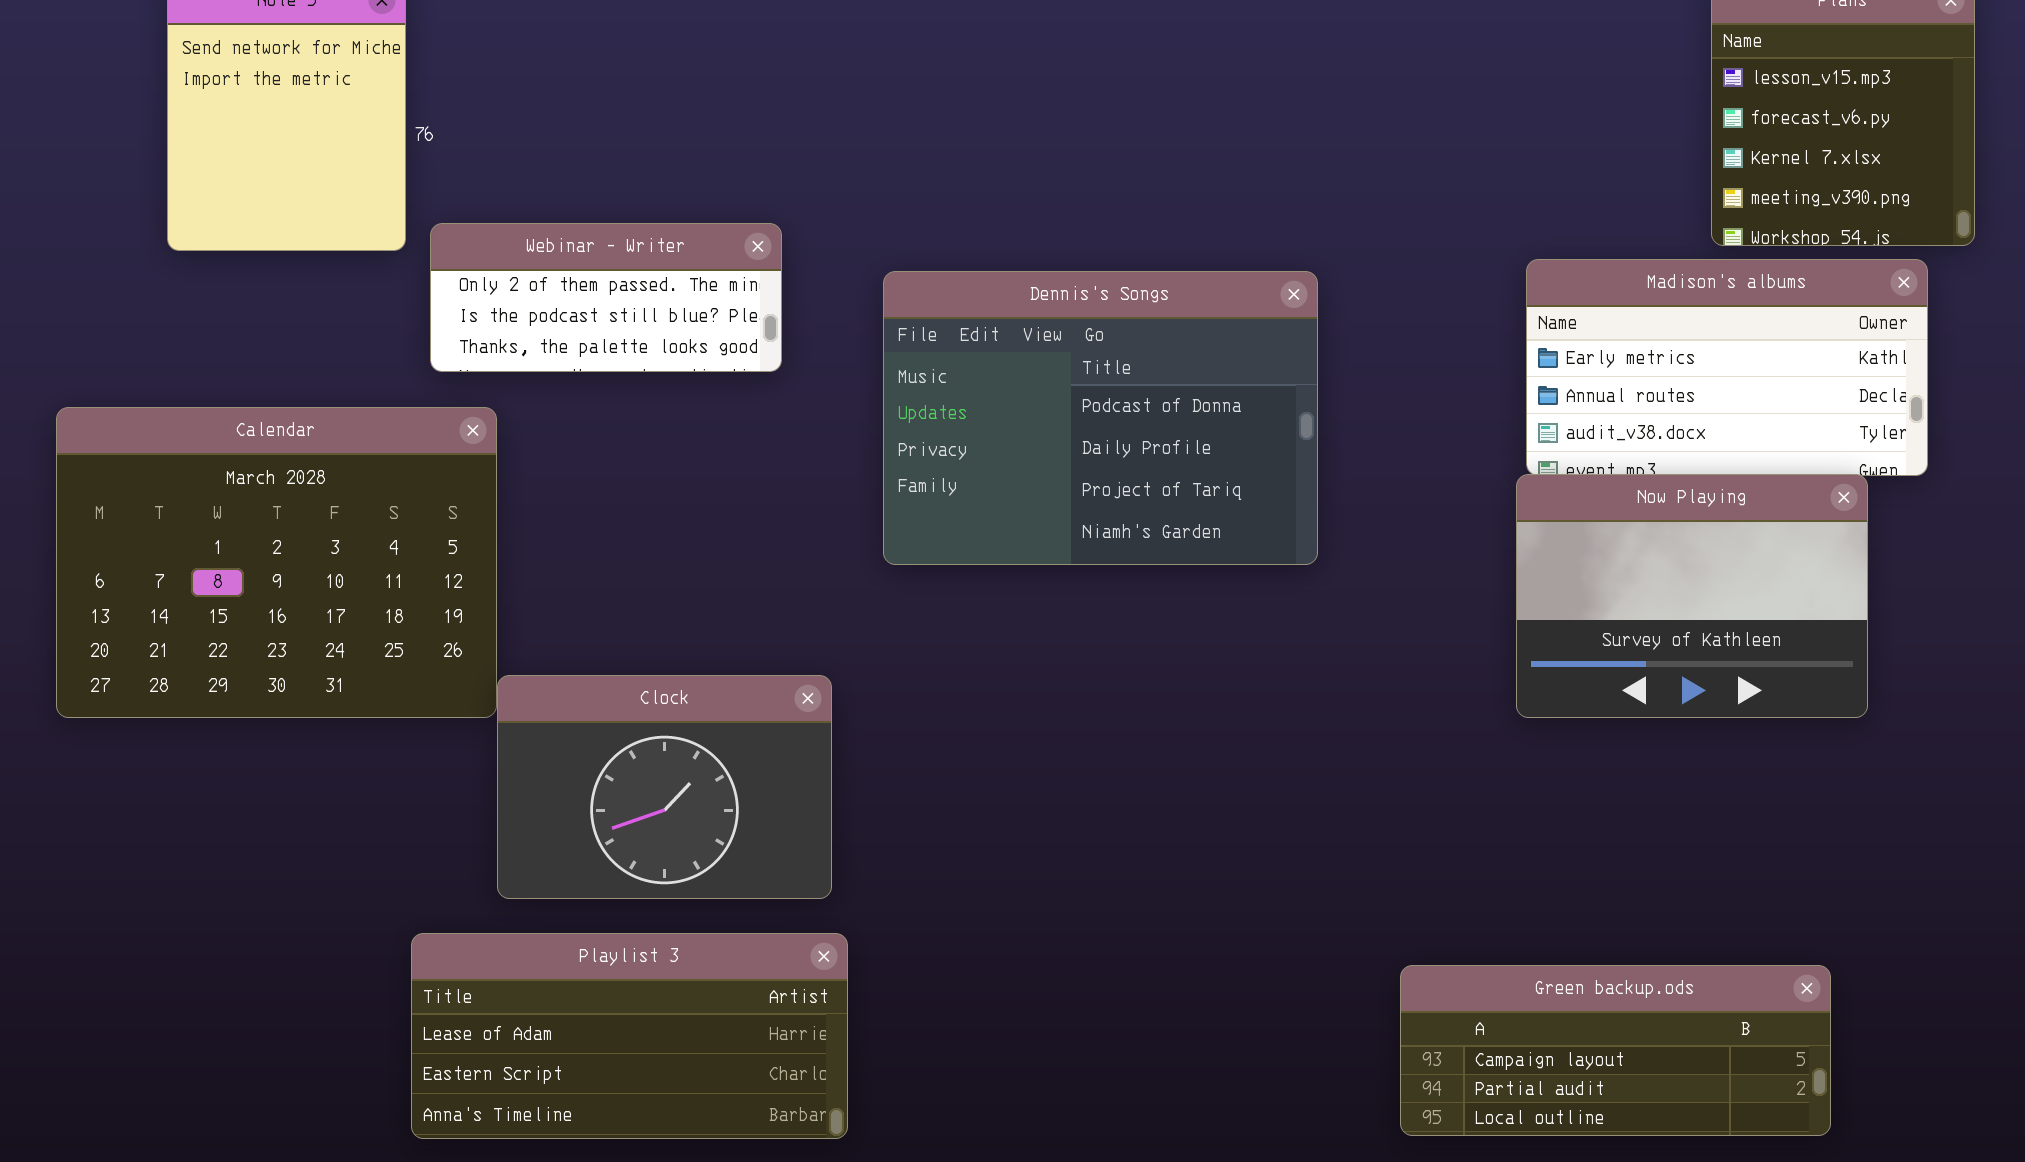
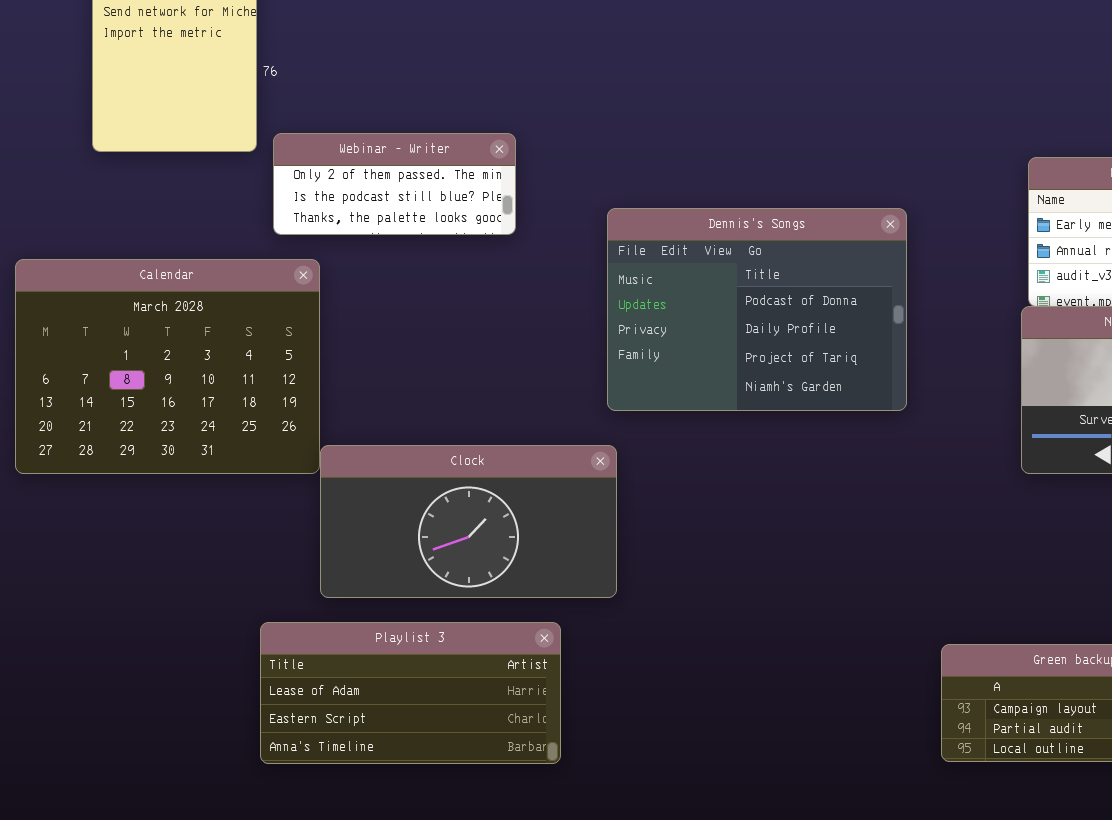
Dennis's Songs: [883,271,1318,565] -> [607,208,907,411], moved
Clock: [497,675,832,899] -> [320,445,617,598], resized

